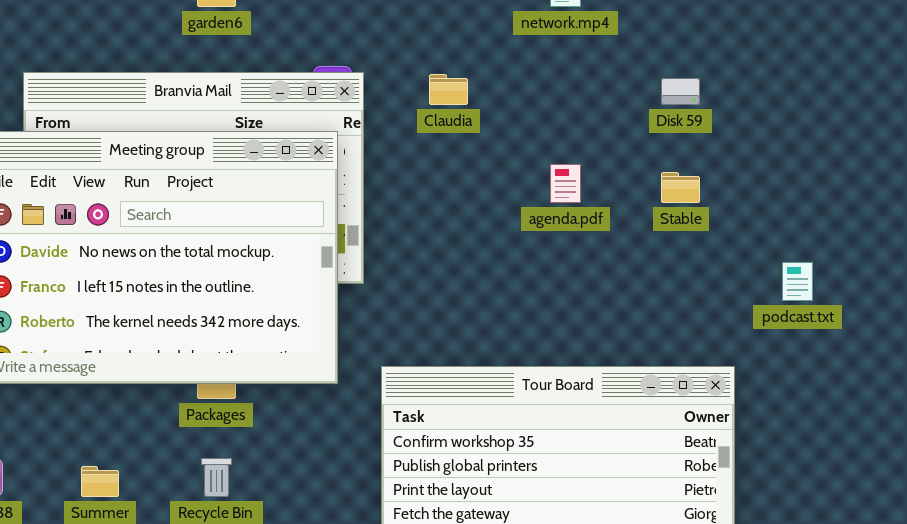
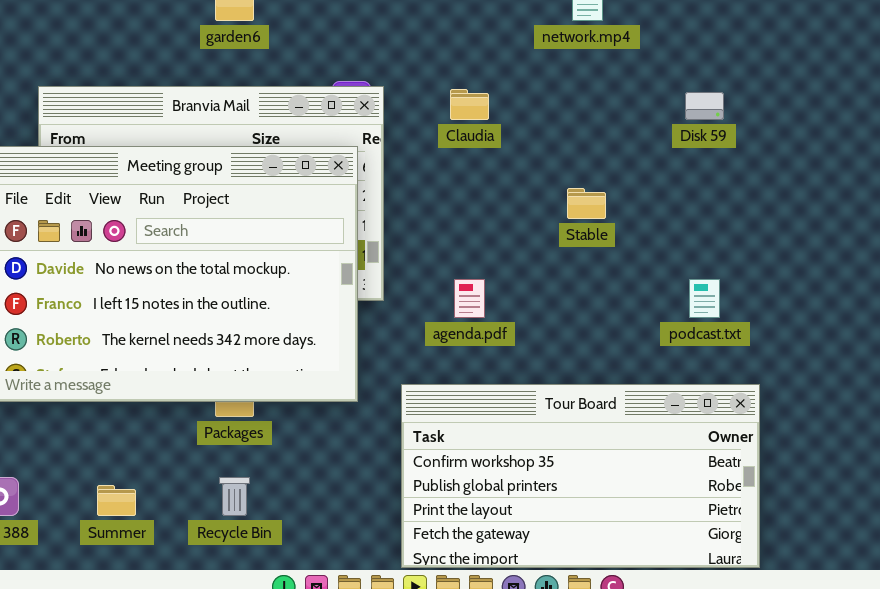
agenda.pdf: [550,164,581,203] -> [454,279,485,318], moved
Stable: [661,172,700,203] -> [567,188,606,219], moved
podcast.txt: [782,262,813,301] -> [689,279,720,318], moved

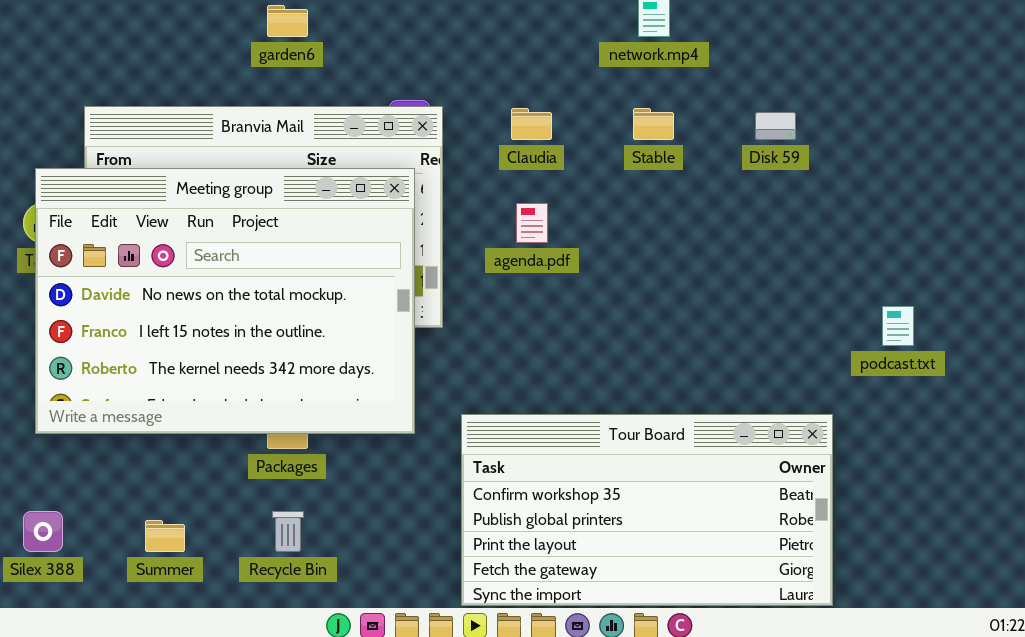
Stable: [567,188,606,219] -> [633,108,674,140], moved
agenda.pdf: [454,279,485,318] -> [516,203,548,243], moved
podcast.txt: [689,279,720,318] -> [882,306,914,346], moved

